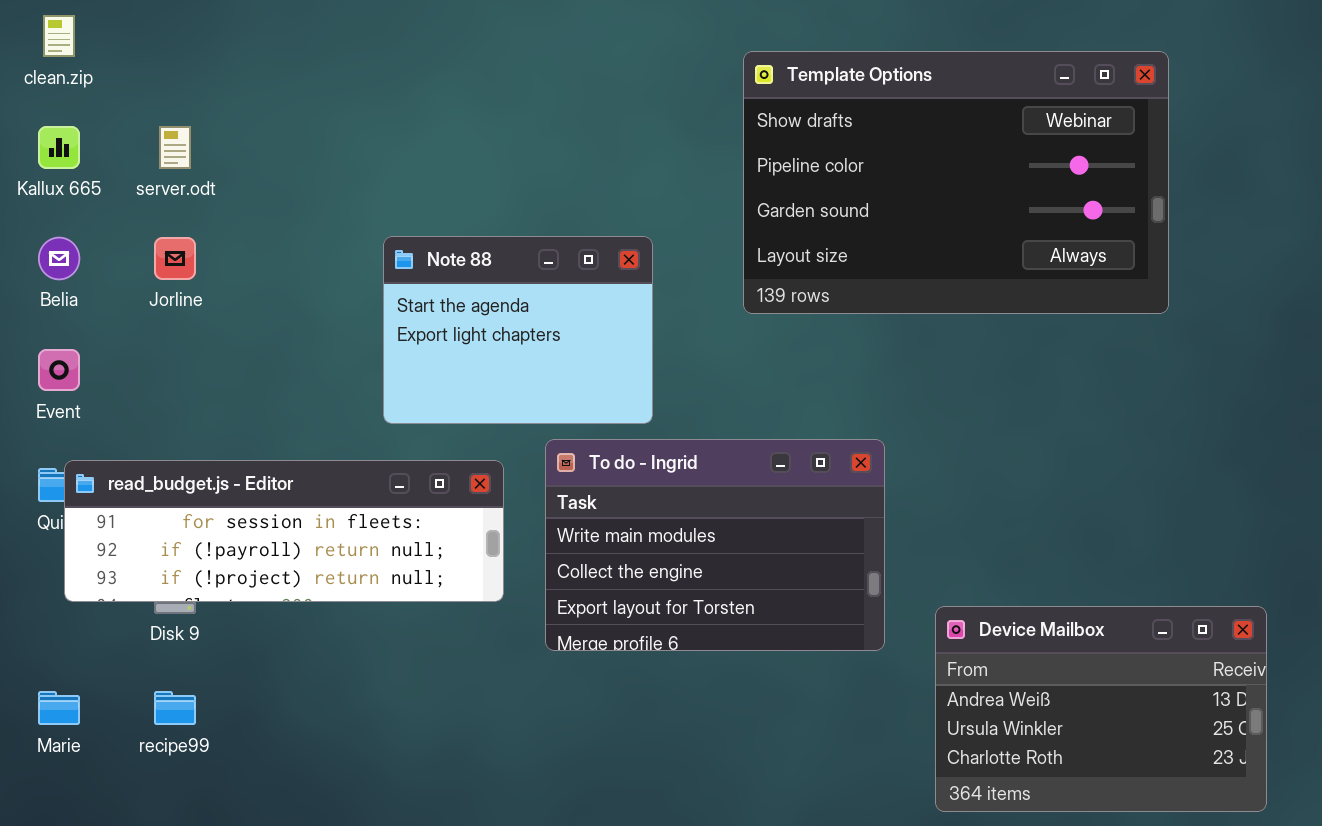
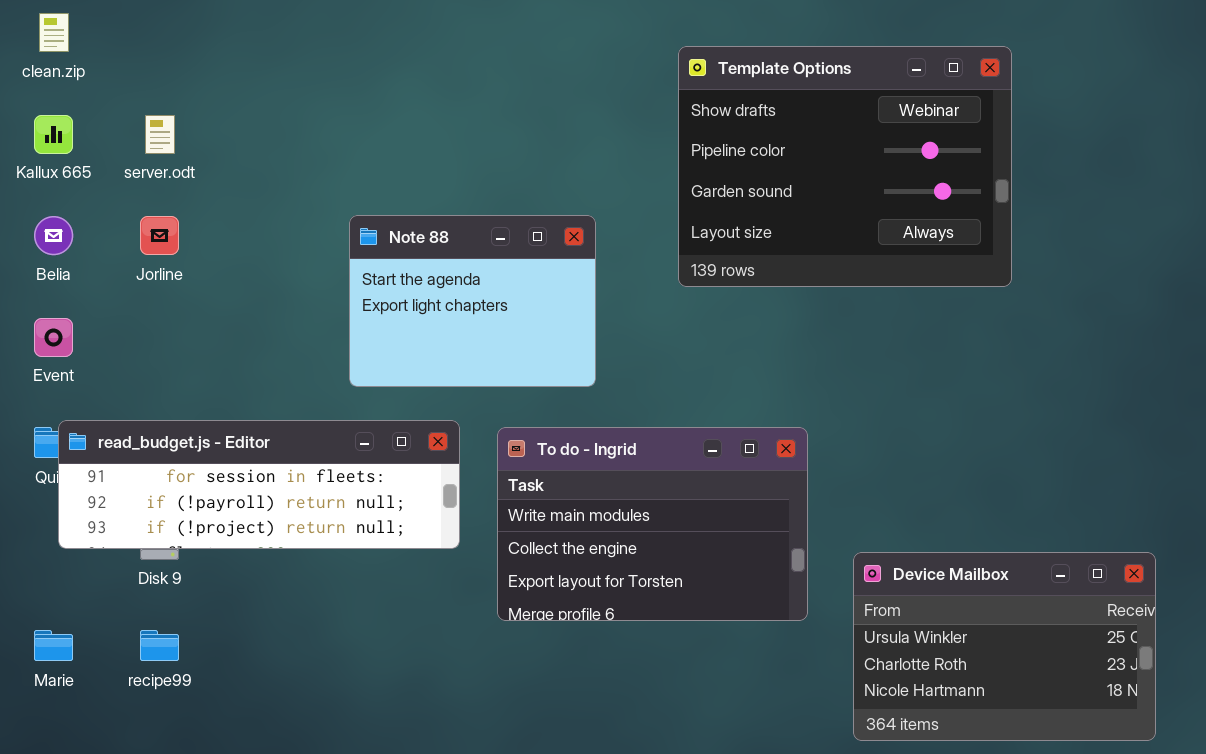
Template Options: [743,51,1169,314] -> [678,46,1012,287], resized
To do - Ingrid: [545,439,885,651] -> [497,427,808,621], moved
Device Mailbox: [935,606,1267,812] -> [853,552,1156,741], scrolled down 1 row

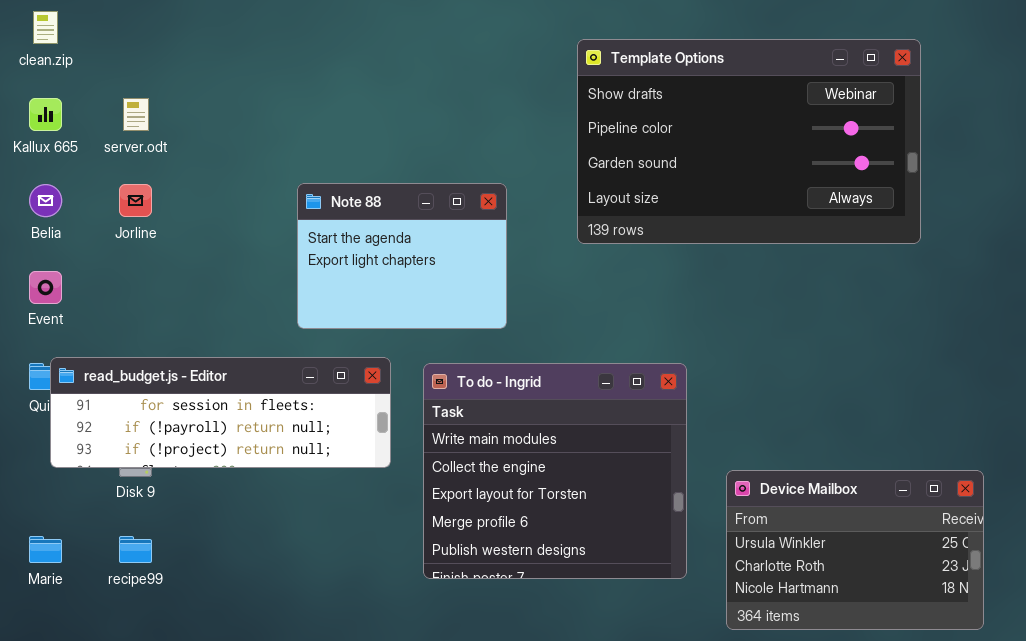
Template Options: [678,46,1012,287] -> [577,39,921,244], resized
To do - Ingrid: [497,427,808,621] -> [423,363,687,579], resized

